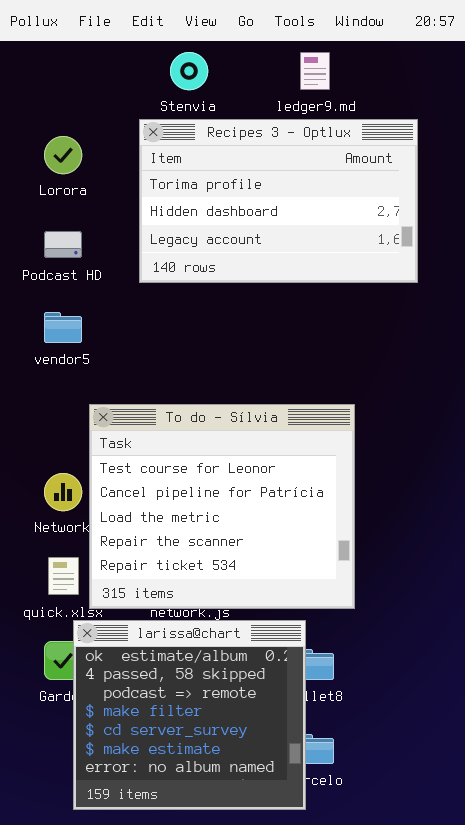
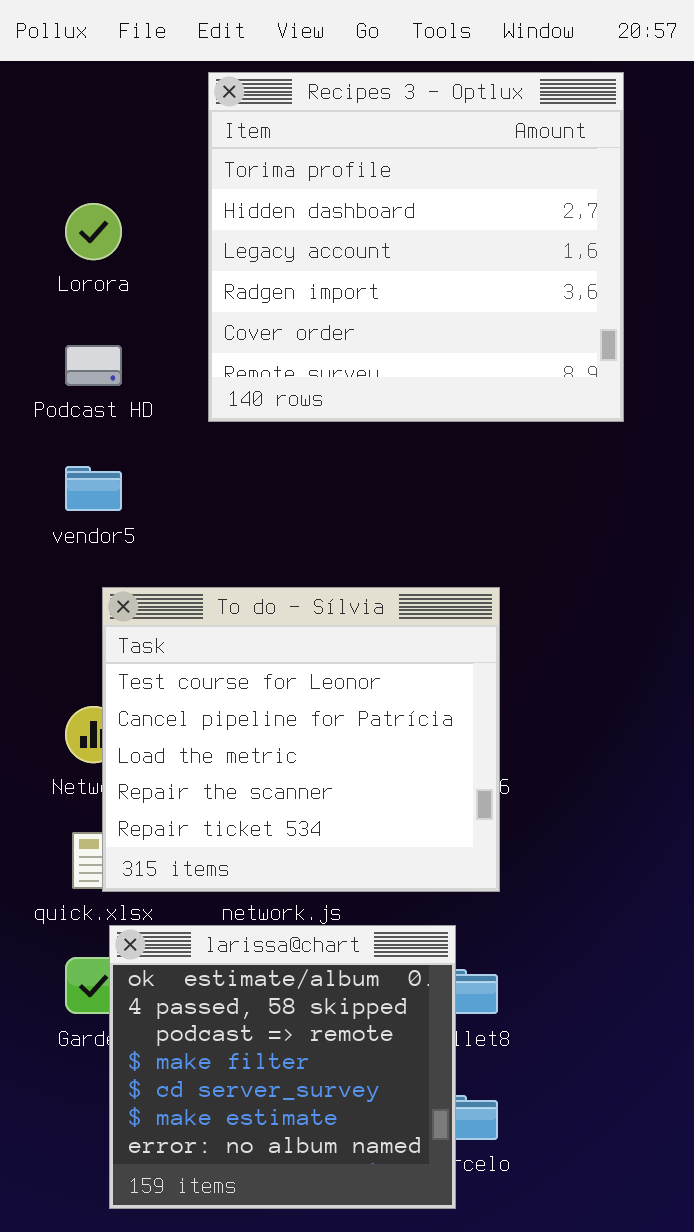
Recipes 3 - Optlux: [139,119,418,283] -> [208,72,624,422], resized
To do - Sílvia: [89,404,355,609] -> [102,587,500,892], moved

